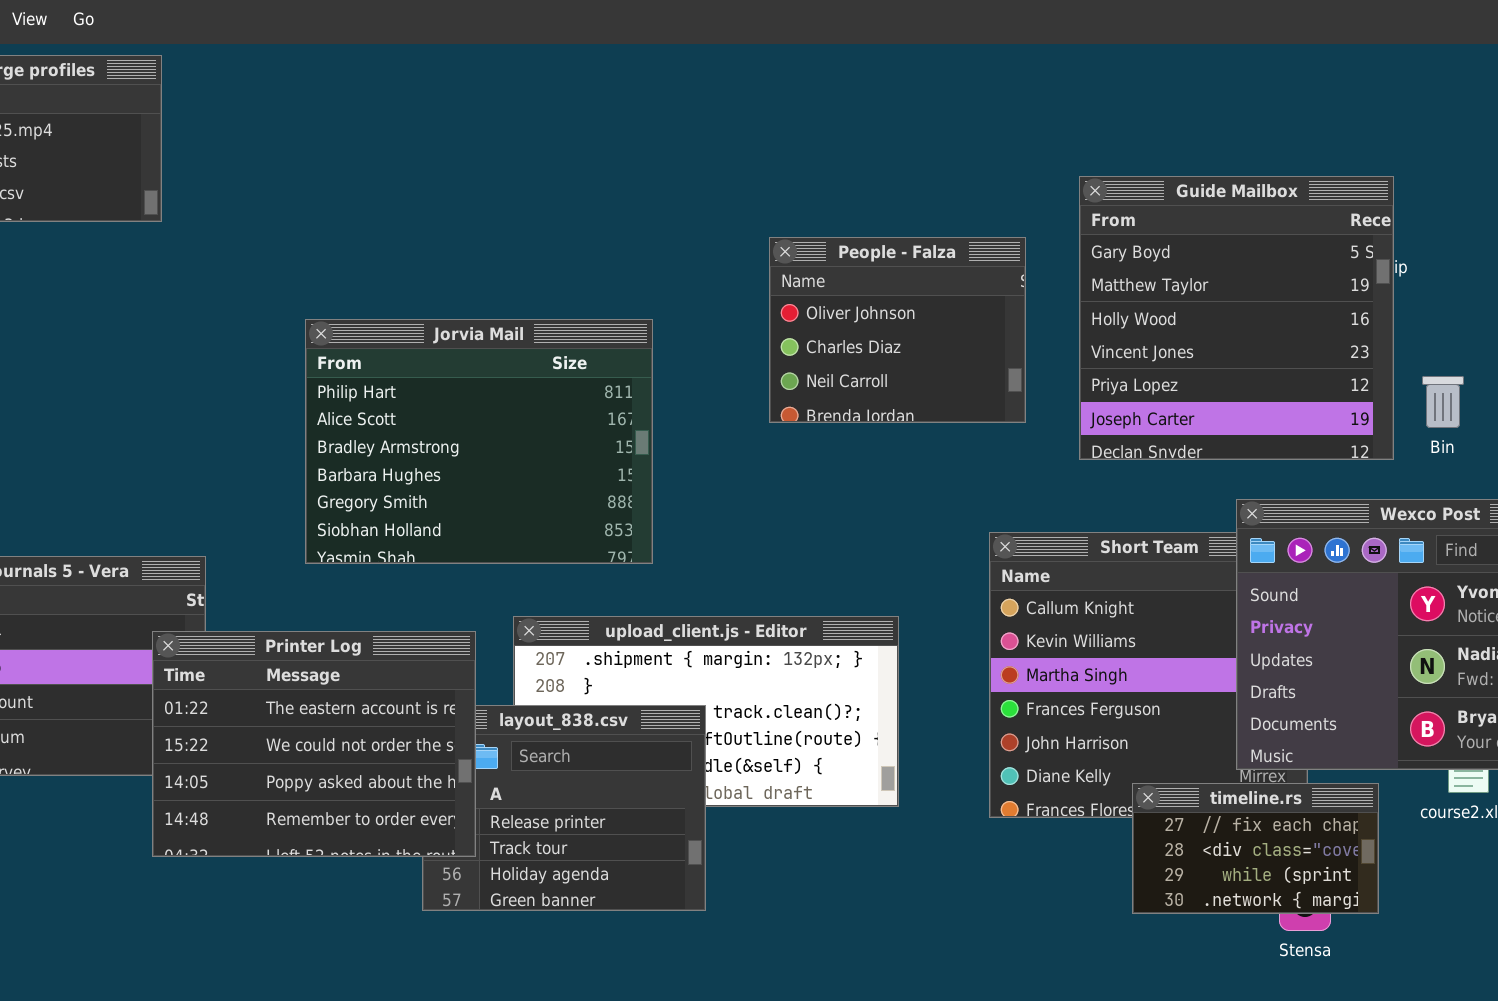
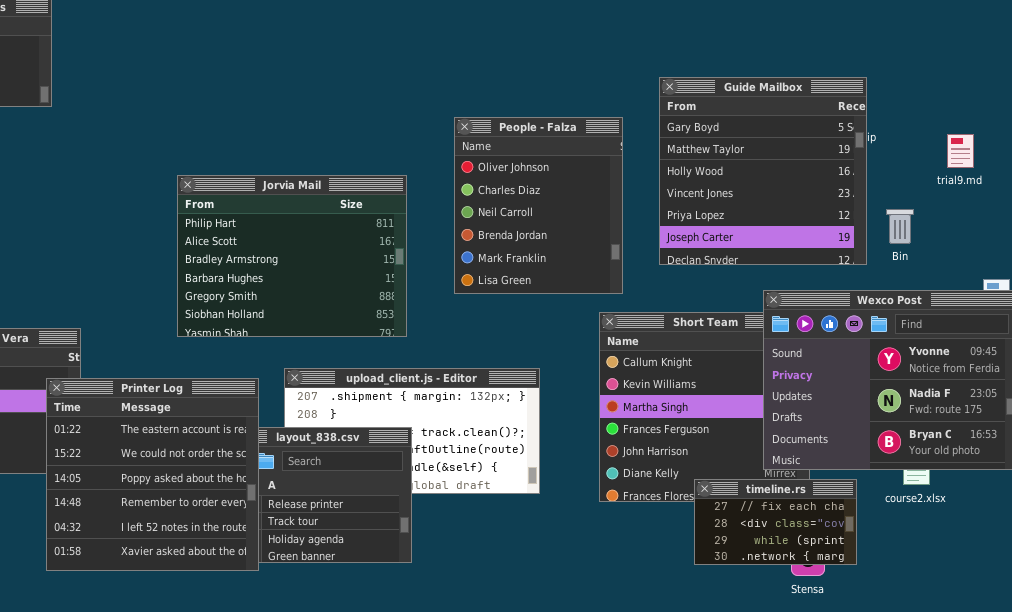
People - Falza: [769,237,1026,423] -> [454,117,623,294], resized
Jorvia Mail: [305,319,653,564] -> [177,175,407,337], moved
Printer Log: [152,631,476,857] -> [46,378,259,571], resized

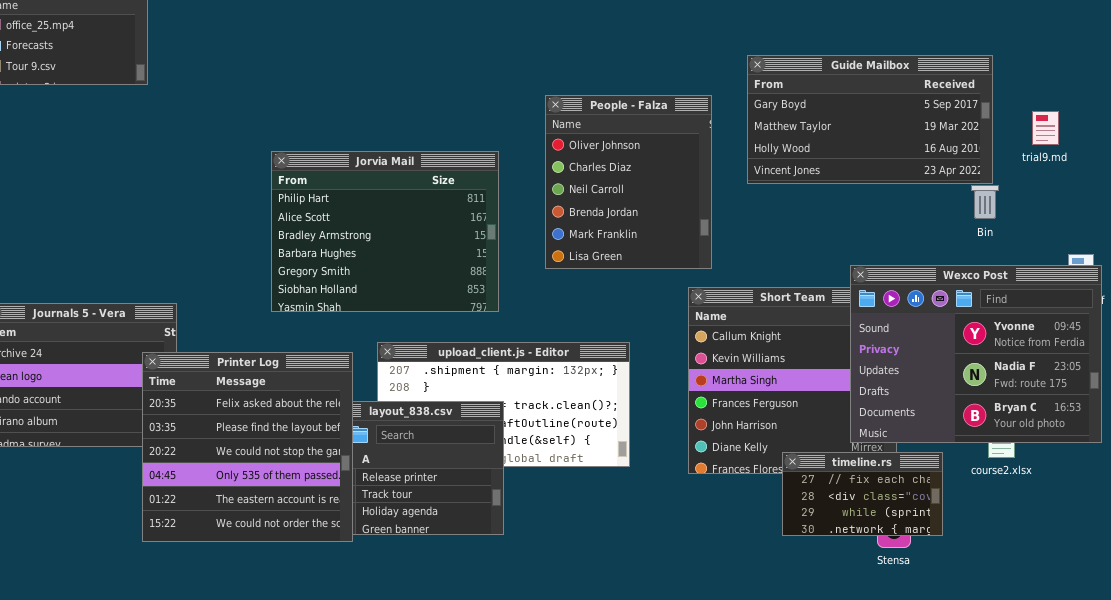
Guide Mailbox: [659,77,867,265] -> [747,55,993,184], resized
Printer Log: [46,378,259,571] -> [142,352,353,542], scrolled up 4 rows

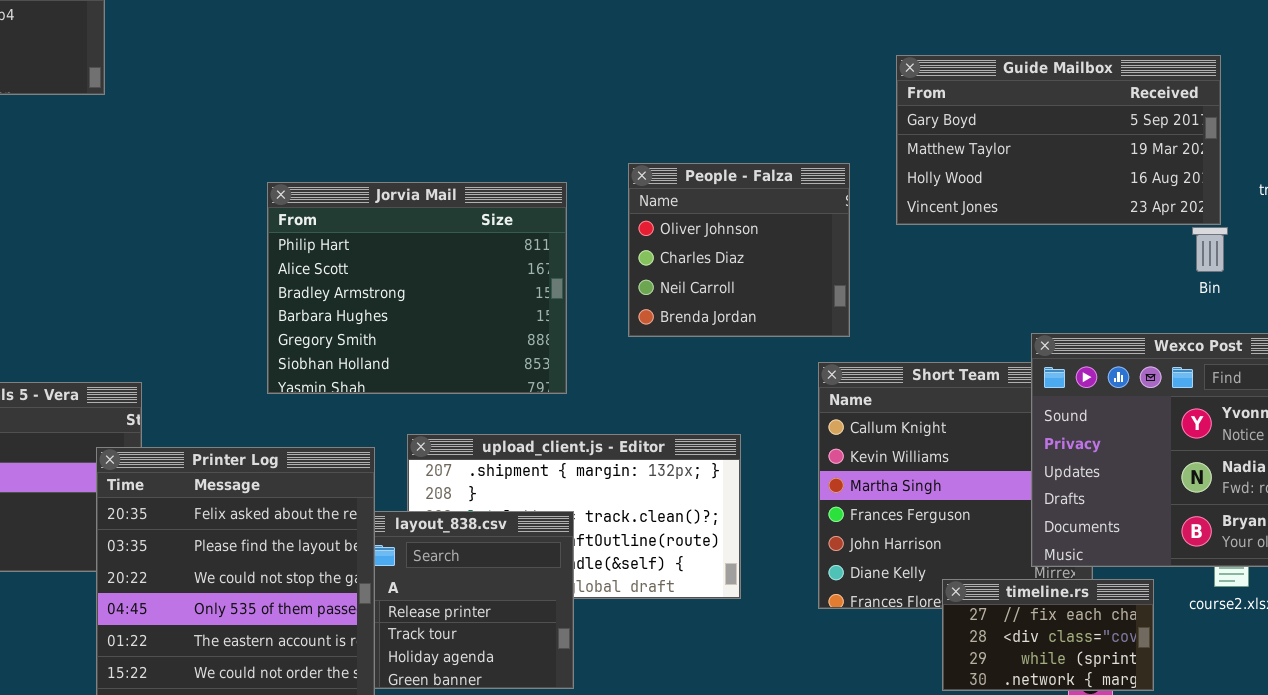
People - Falza: [545,95,712,269] -> [628,163,850,337], resized

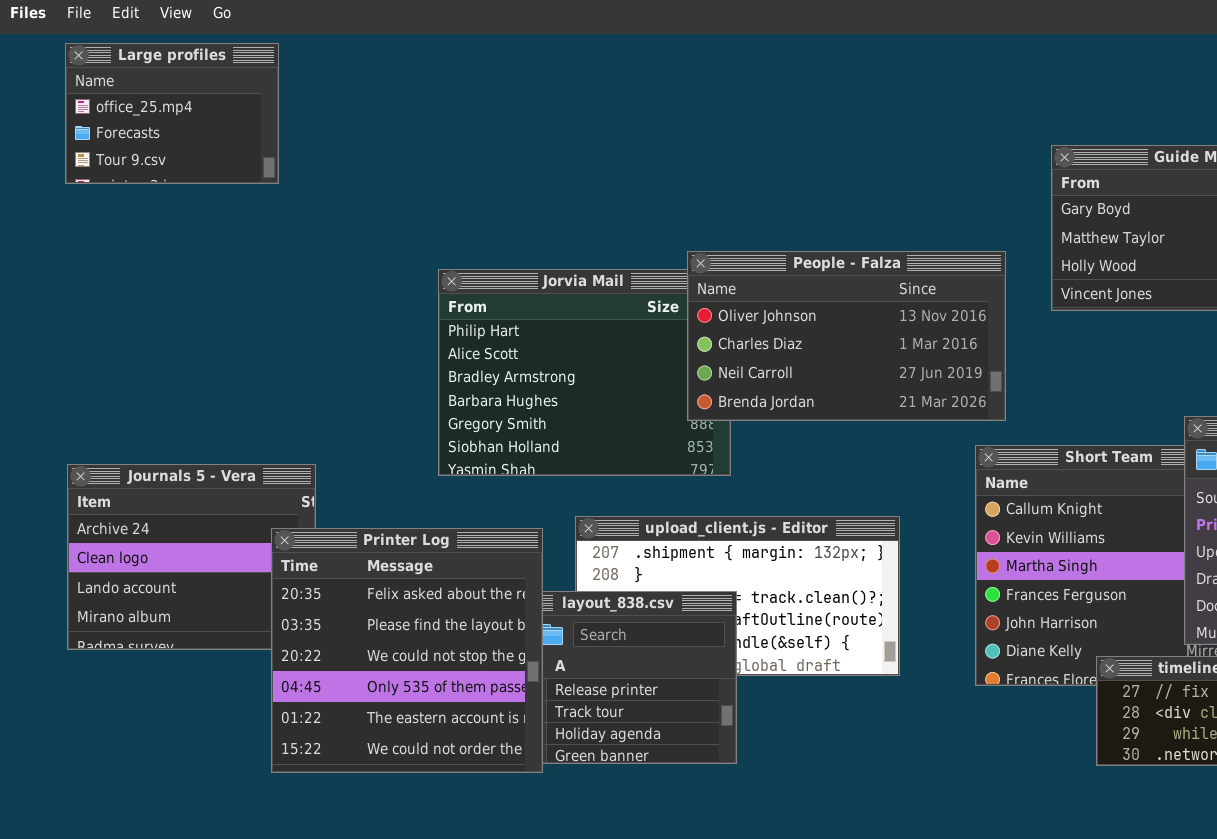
People - Falza: [628,163,850,337] -> [687,251,1006,421], resized

